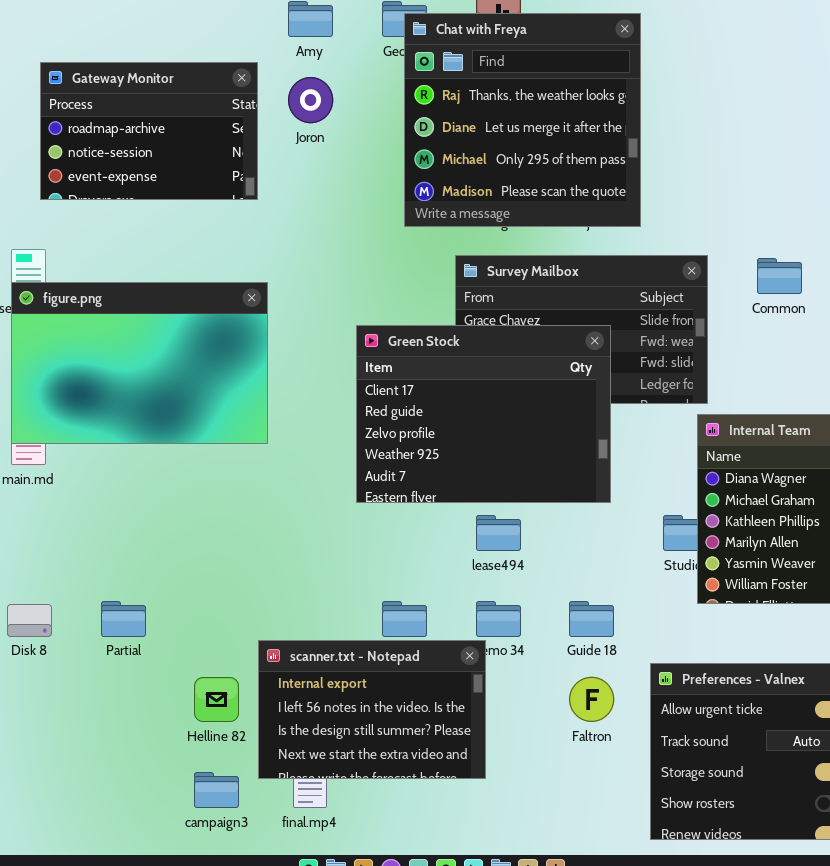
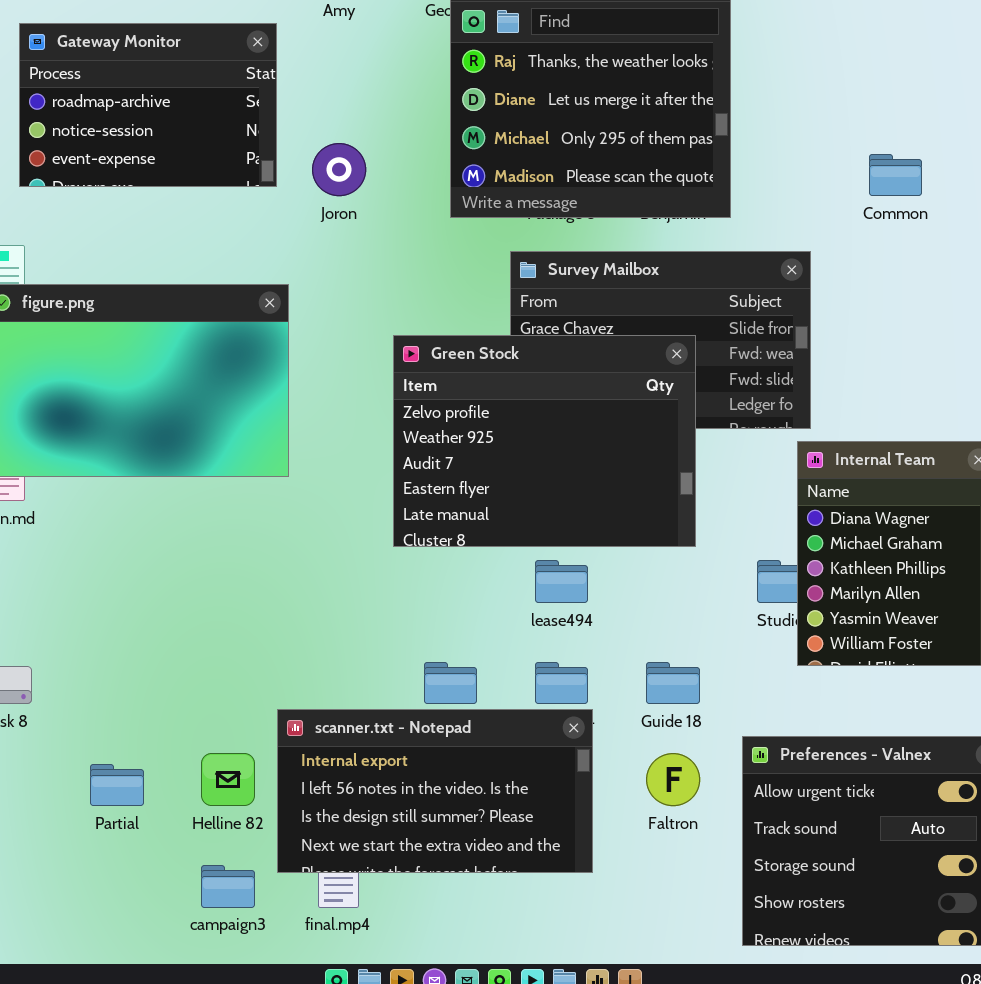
Joron: [288,77,333,123] -> [312,143,366,196], moved
Common: [757,258,802,294] -> [869,154,922,196], moved
Green Stock: [356,325,611,503] -> [393,335,696,547], scrolled down 2 rows
Partial: [101,601,146,637] -> [90,764,144,806], moved
scanner.txt - Notepad: [258,640,486,779] -> [277,709,593,873], resized

